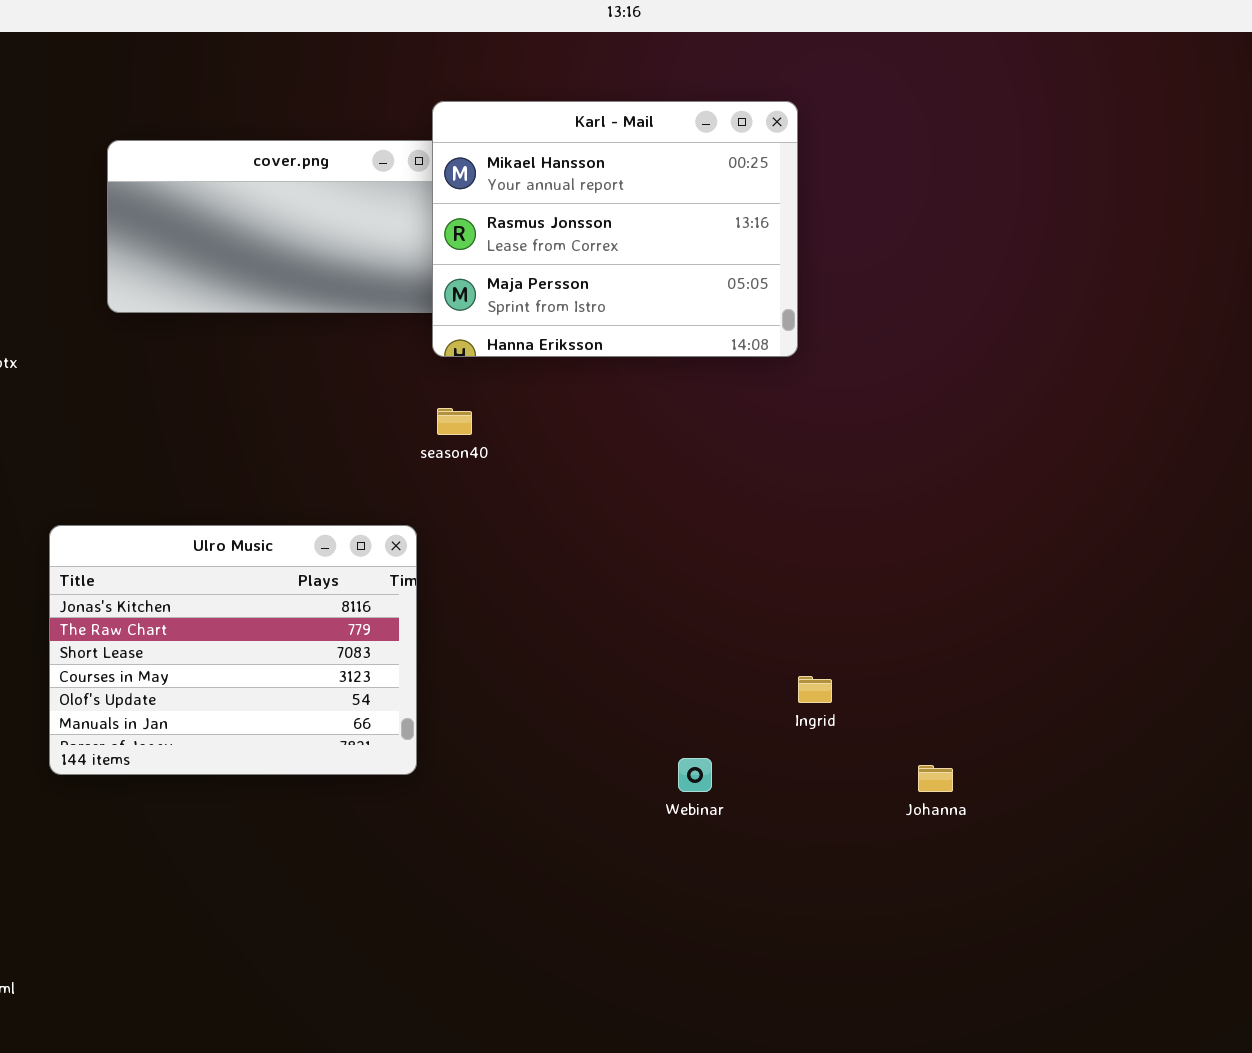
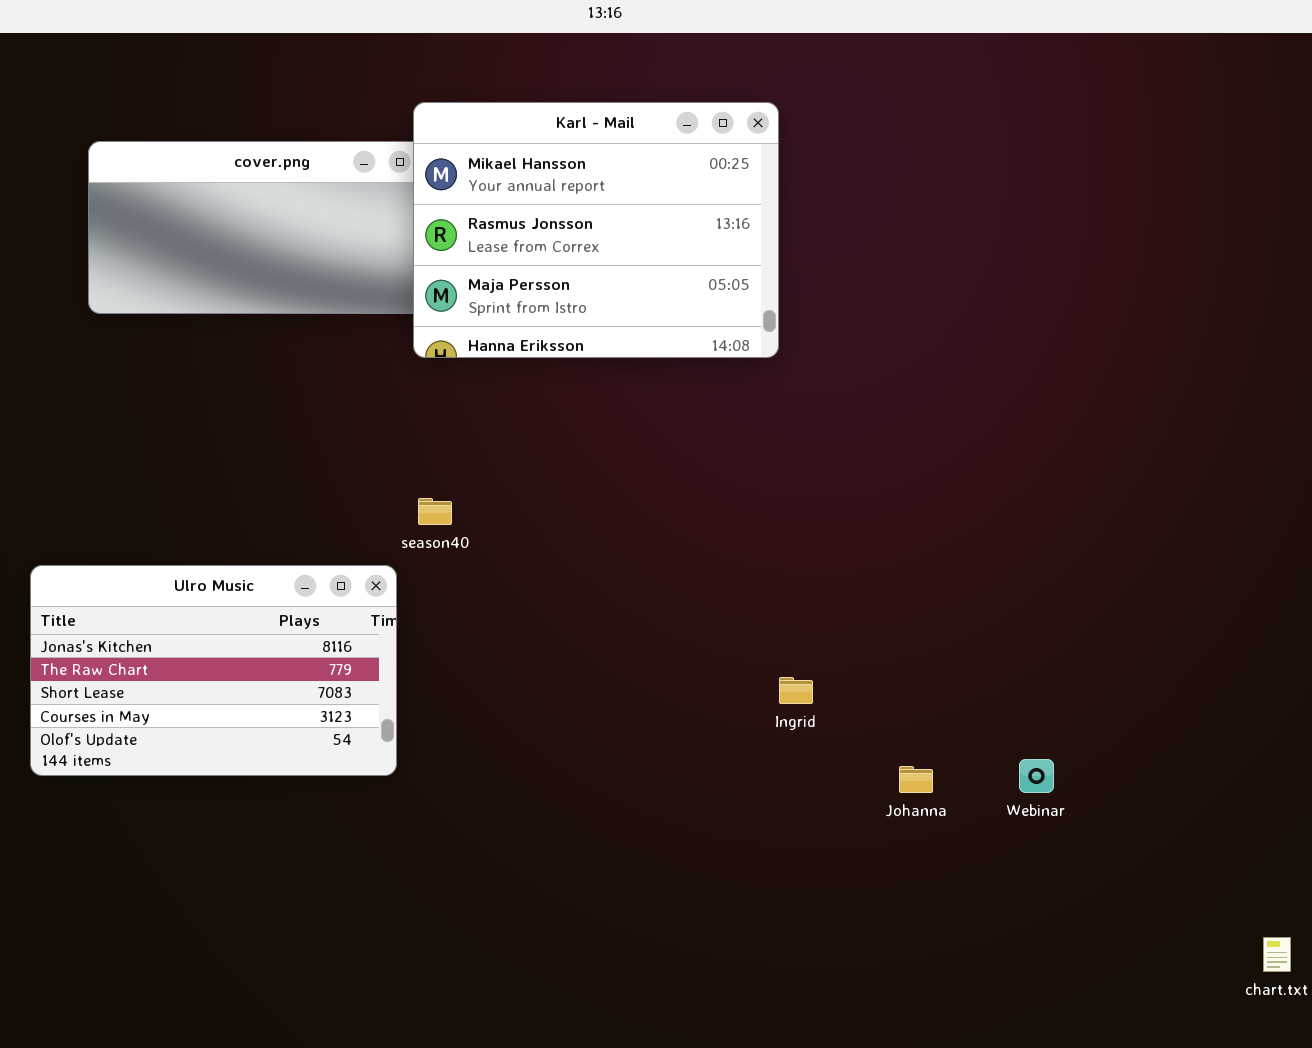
season40: [437,408,472,435] -> [418,498,452,525], moved
Ulro Music: [49,525,417,775] -> [30,565,397,776], resized
Webinar: [678,758,712,792] -> [1019,759,1054,793], moved

